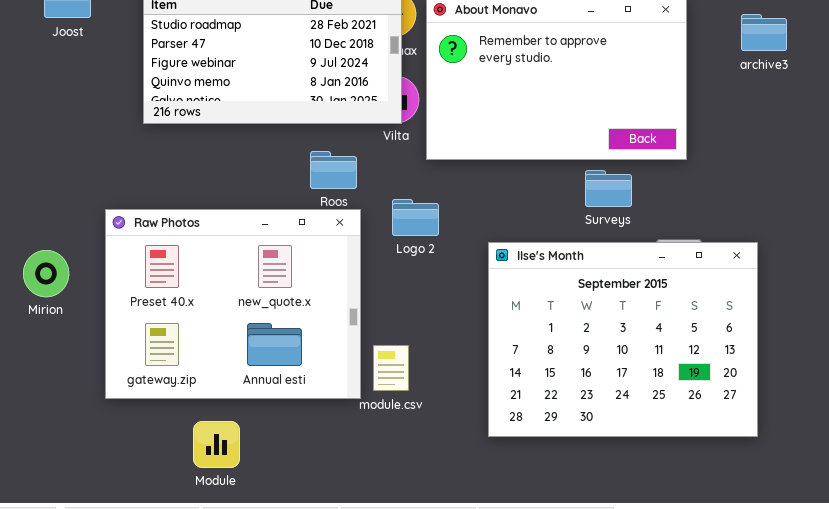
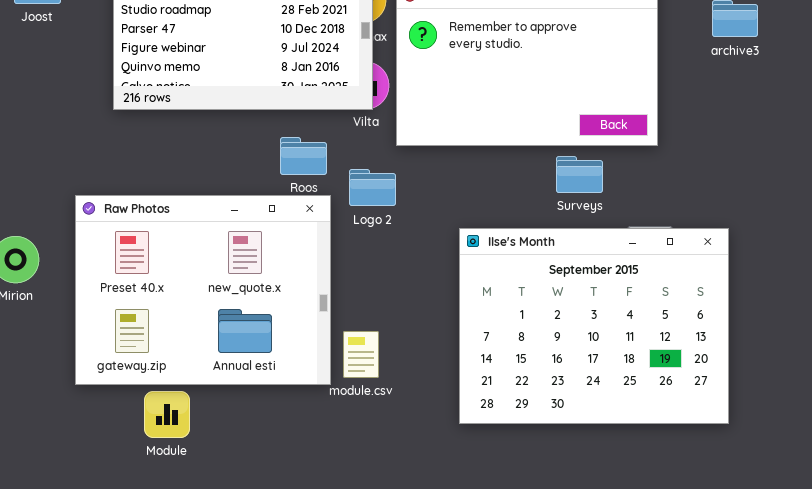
Logo 2: [392,199,439,236] -> [349,169,396,206], moved
Module: [193,421,240,468] -> [144,391,190,438], moved

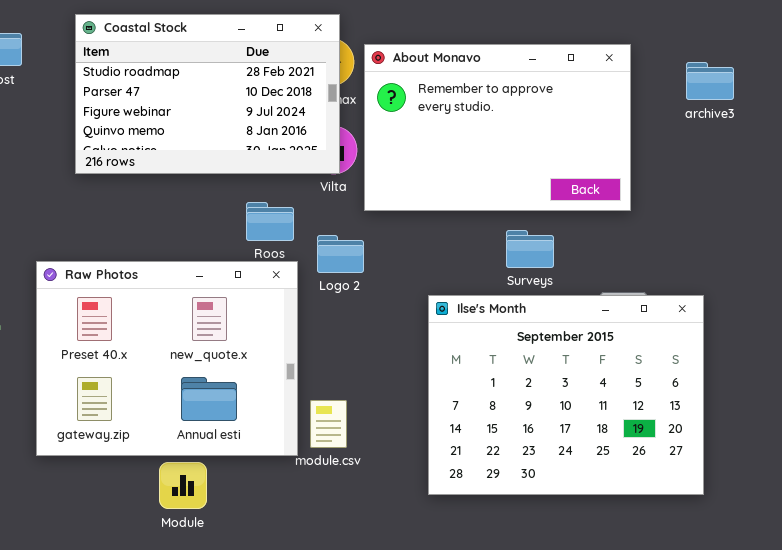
Surveys: [556,156,603,193] -> [506,230,554,268], moved
Module: [144,391,190,438] -> [159,462,207,509], moved

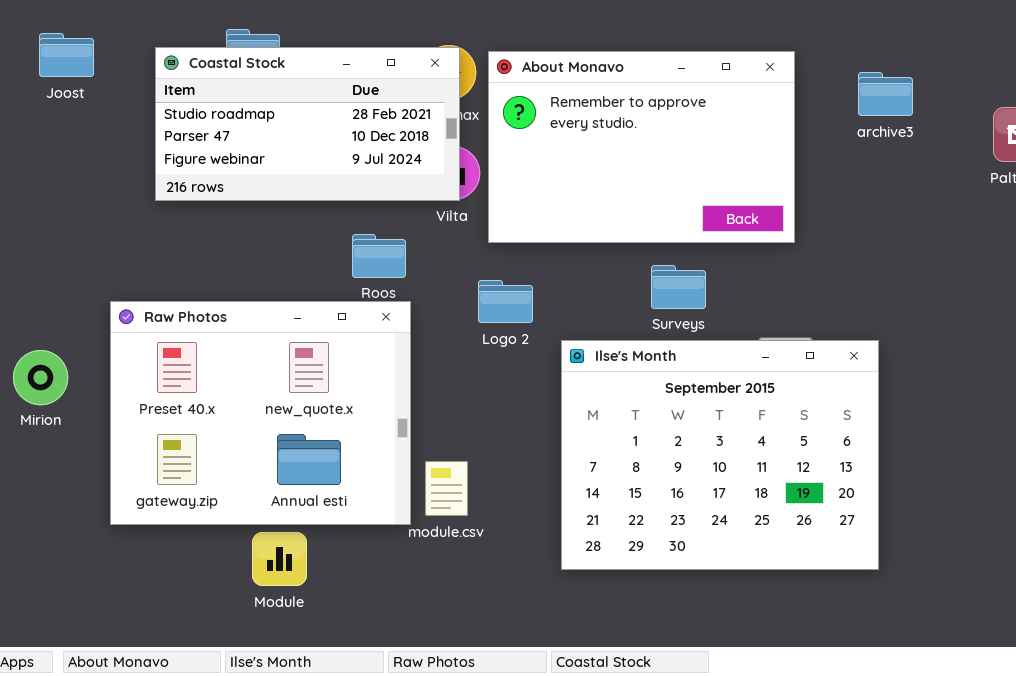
Coastal Stock: [75,14,340,174] -> [155,47,460,201], resized
Logo 2: [317,235,364,273] -> [478,280,533,323], moved

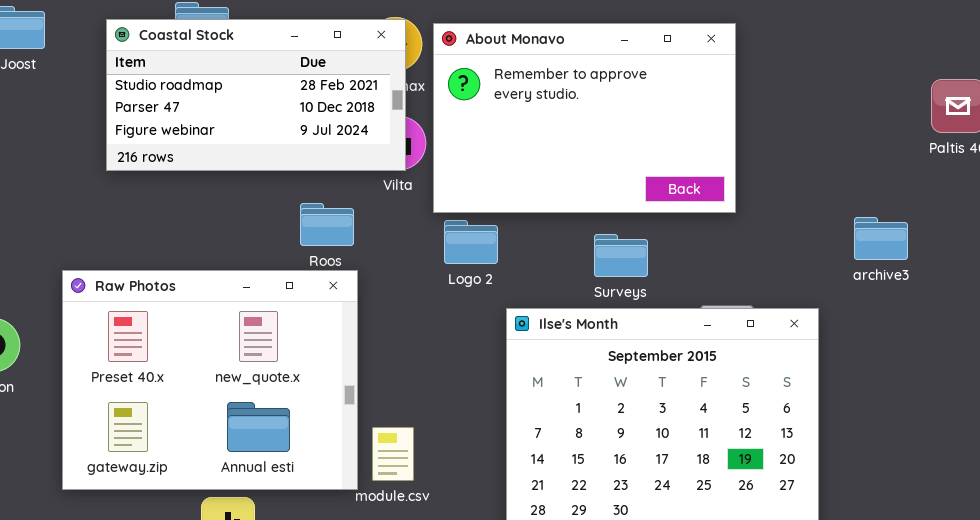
archive3: [858,72,913,116] -> [854,217,908,260], moved
Logo 2: [478,280,533,323] -> [444,220,498,264], moved

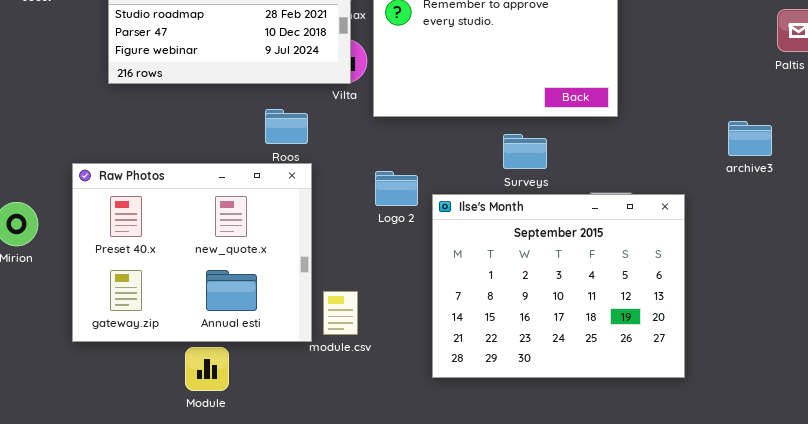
archive3: [854,217,908,260] -> [728,121,772,156], moved
Logo 2: [444,220,498,264] -> [375,171,418,206], moved

